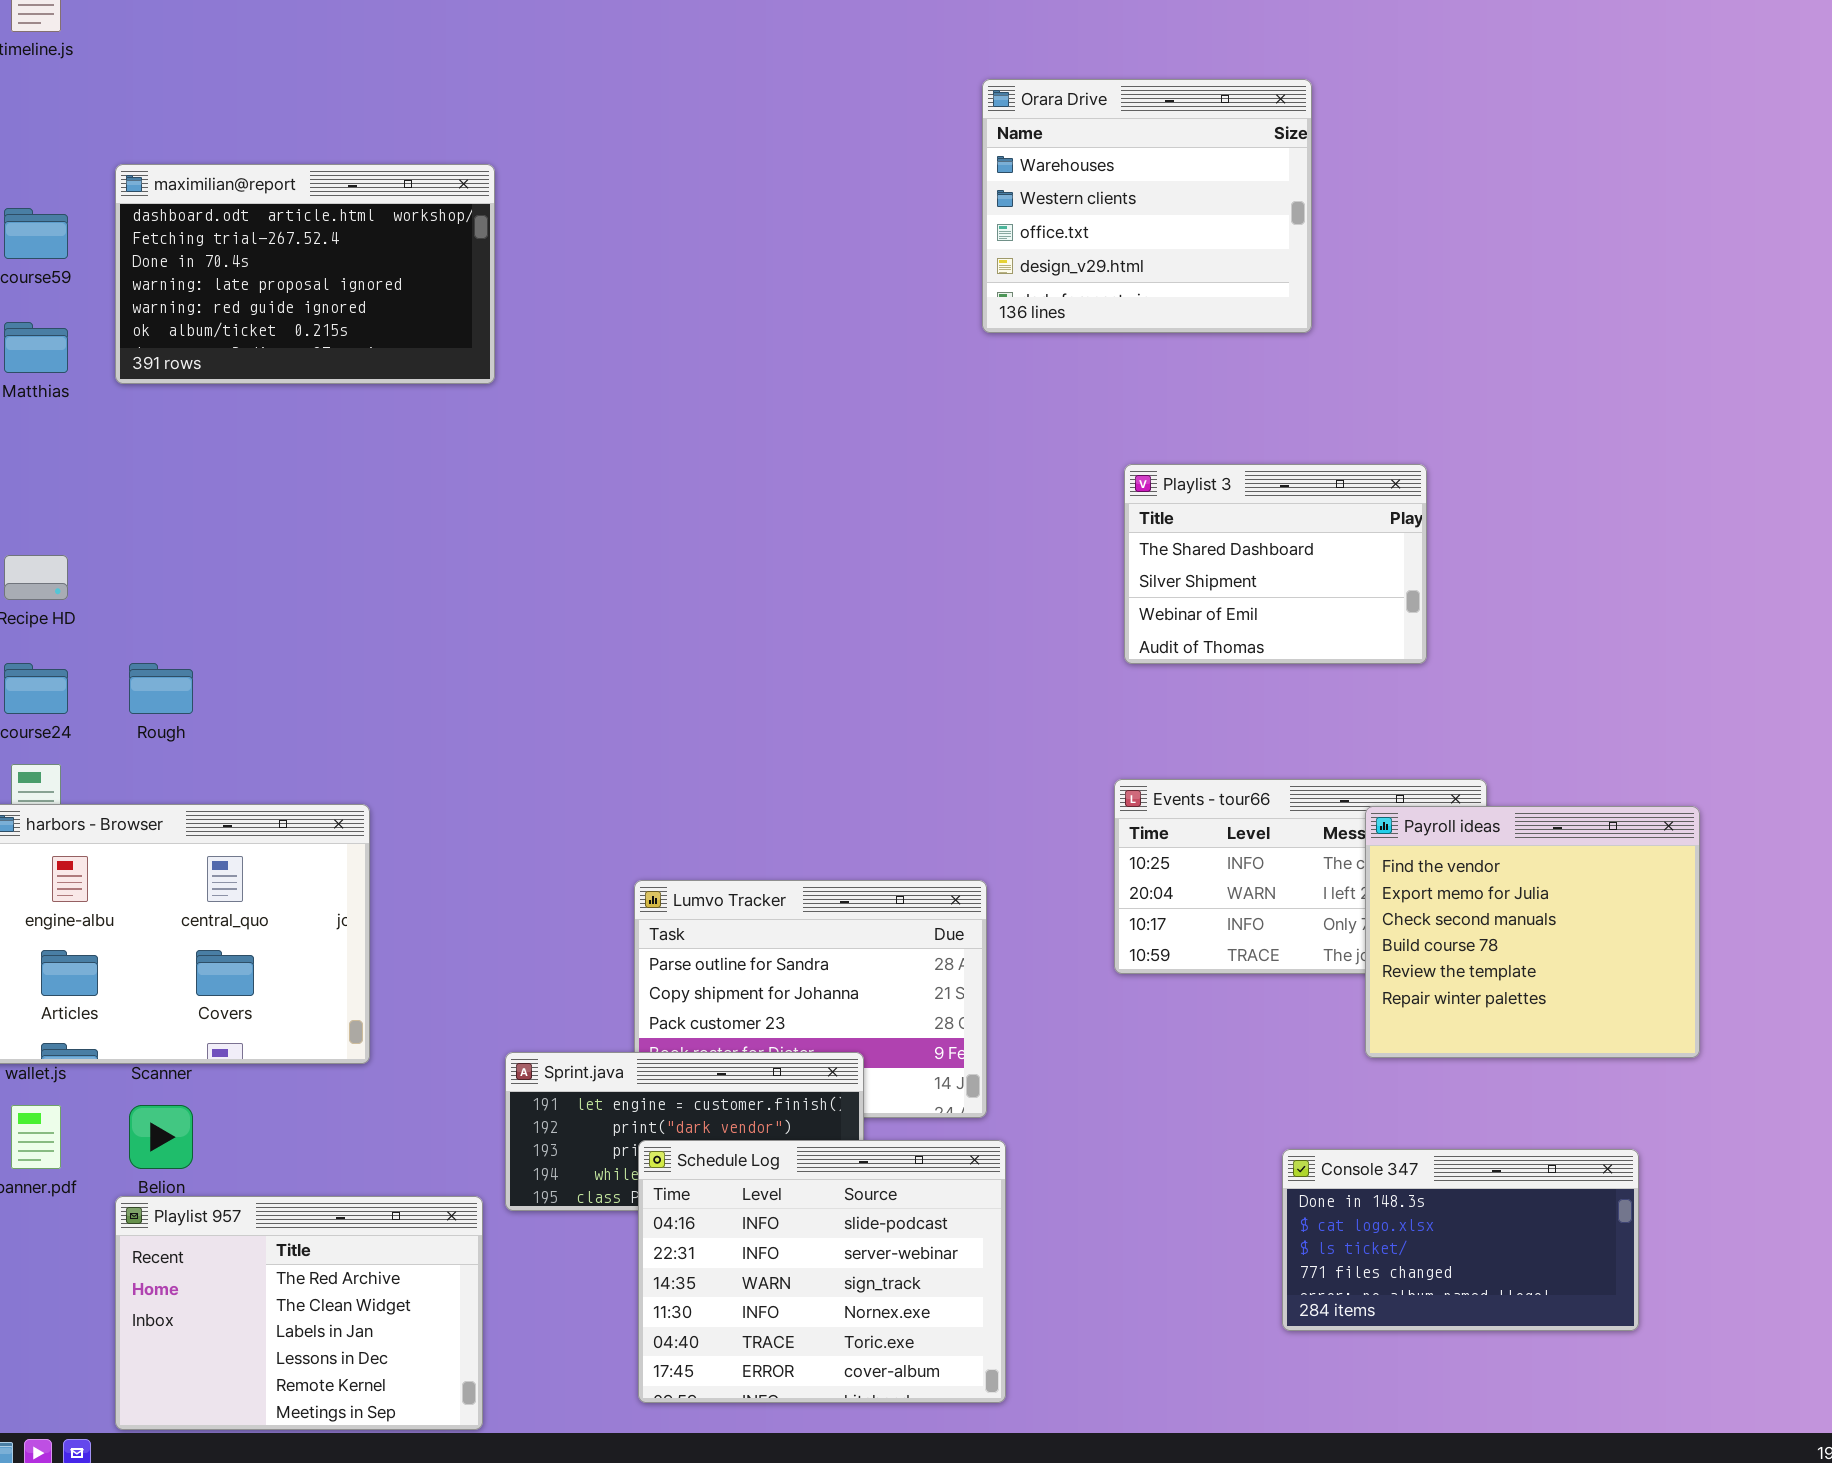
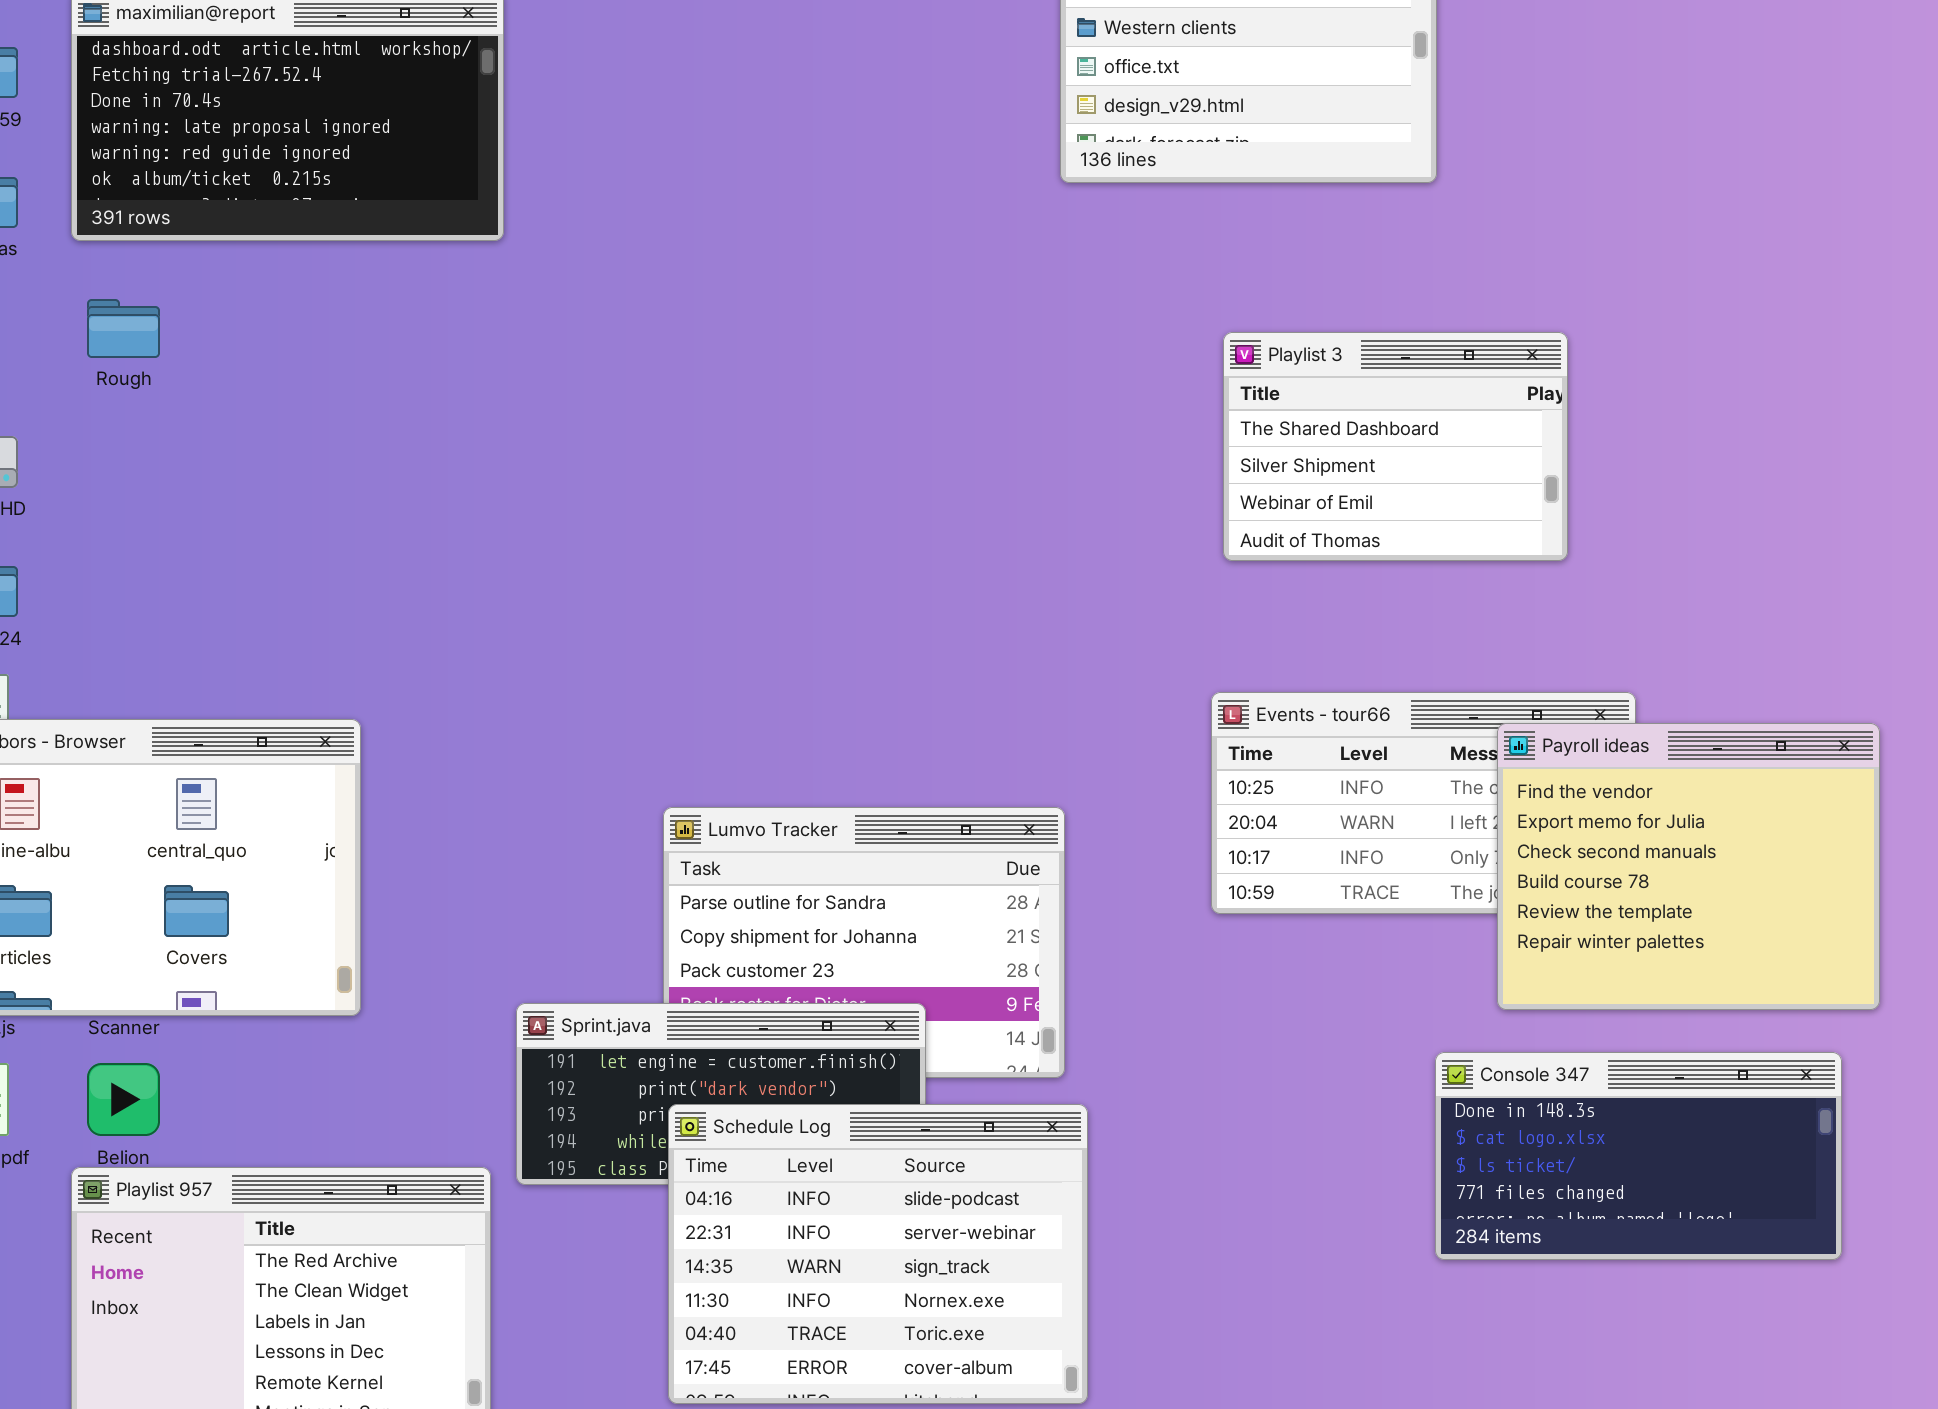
Rough: [129,663,193,714] -> [87,299,160,358], moved
Console 347: [1282,1149,1639,1331] -> [1435,1052,1842,1260], moved

